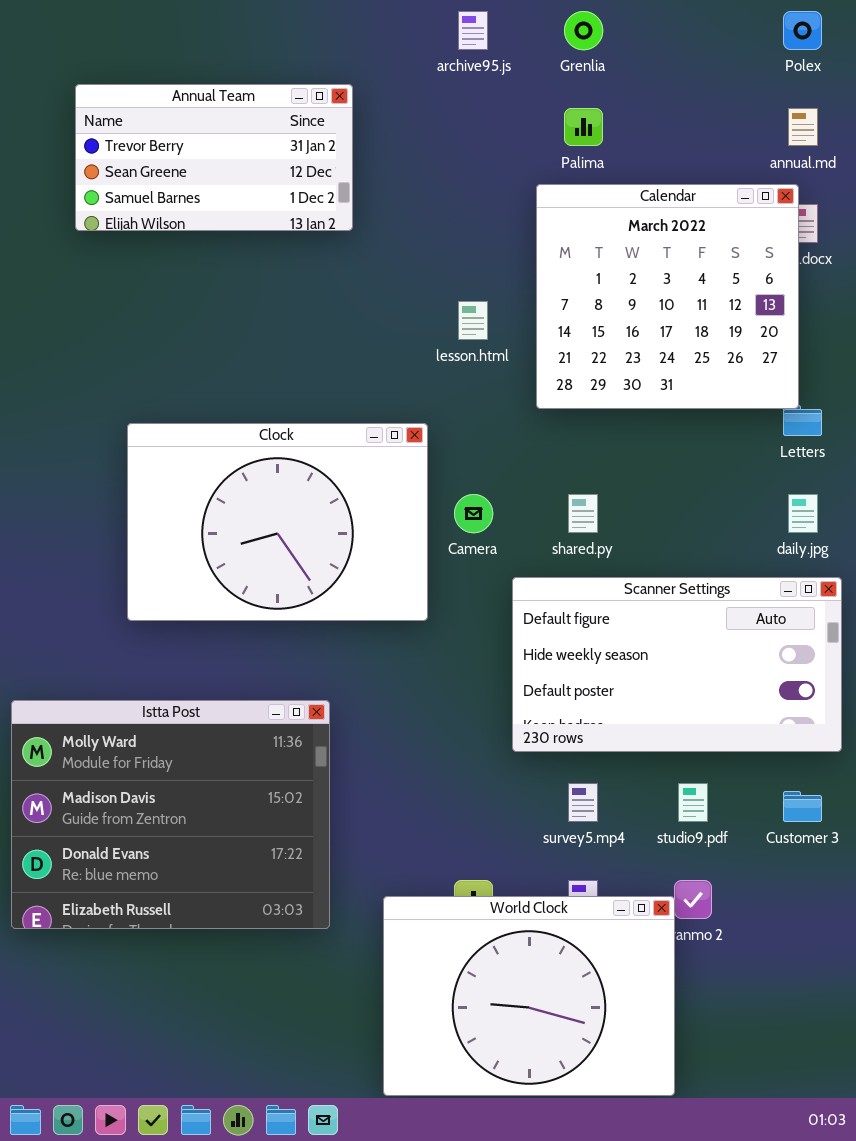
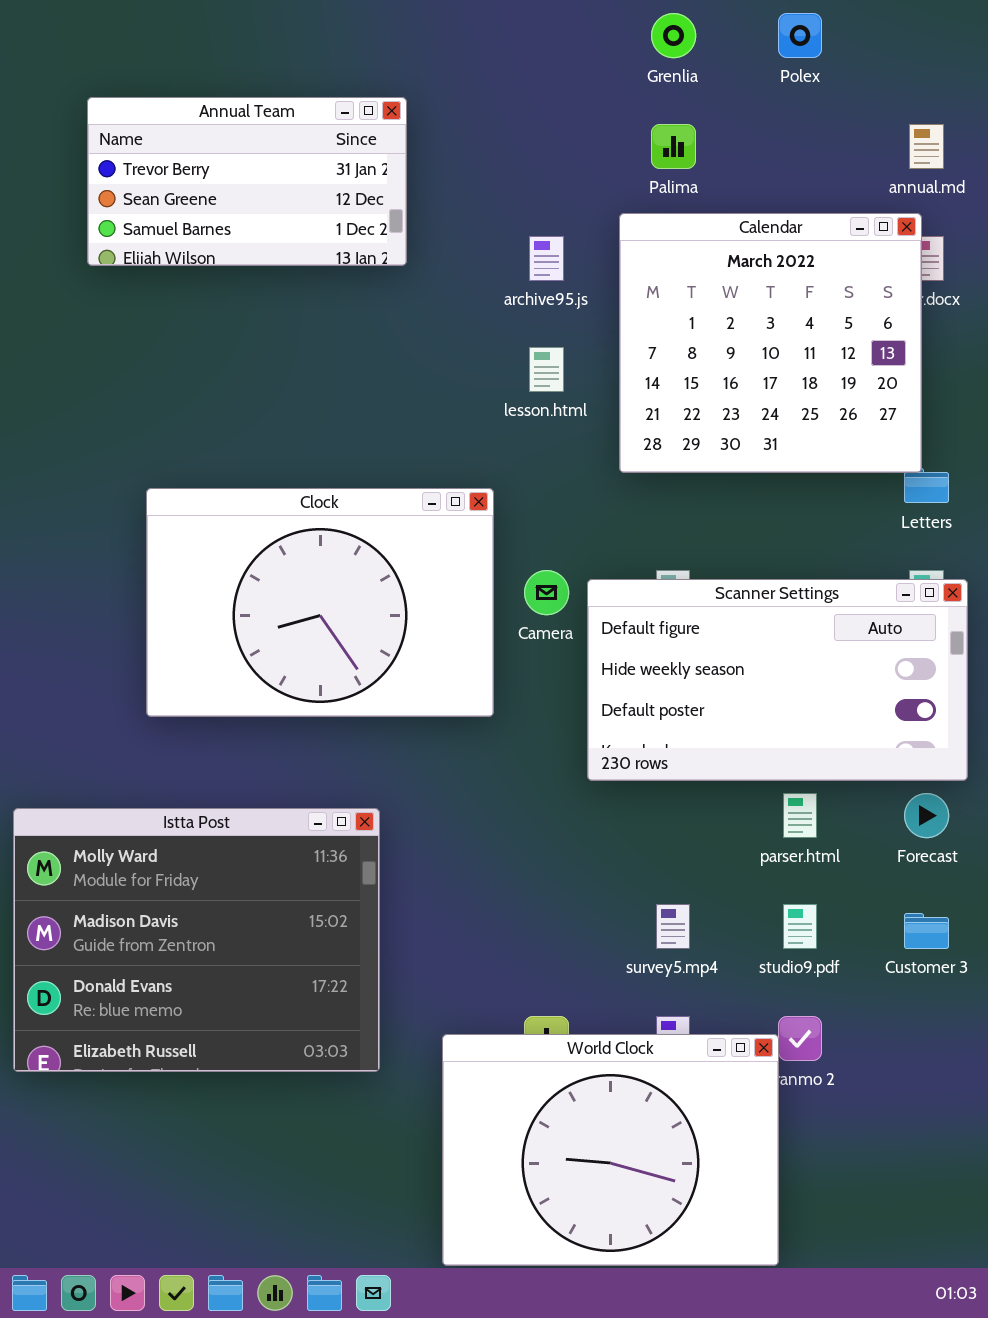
archive95.js: [458,11,488,50] -> [529,236,564,281], moved
Polex: [783,11,822,50] -> [778,13,822,58], moved
Scanner Settings: [512,577,842,752] -> [587,579,968,781], moved

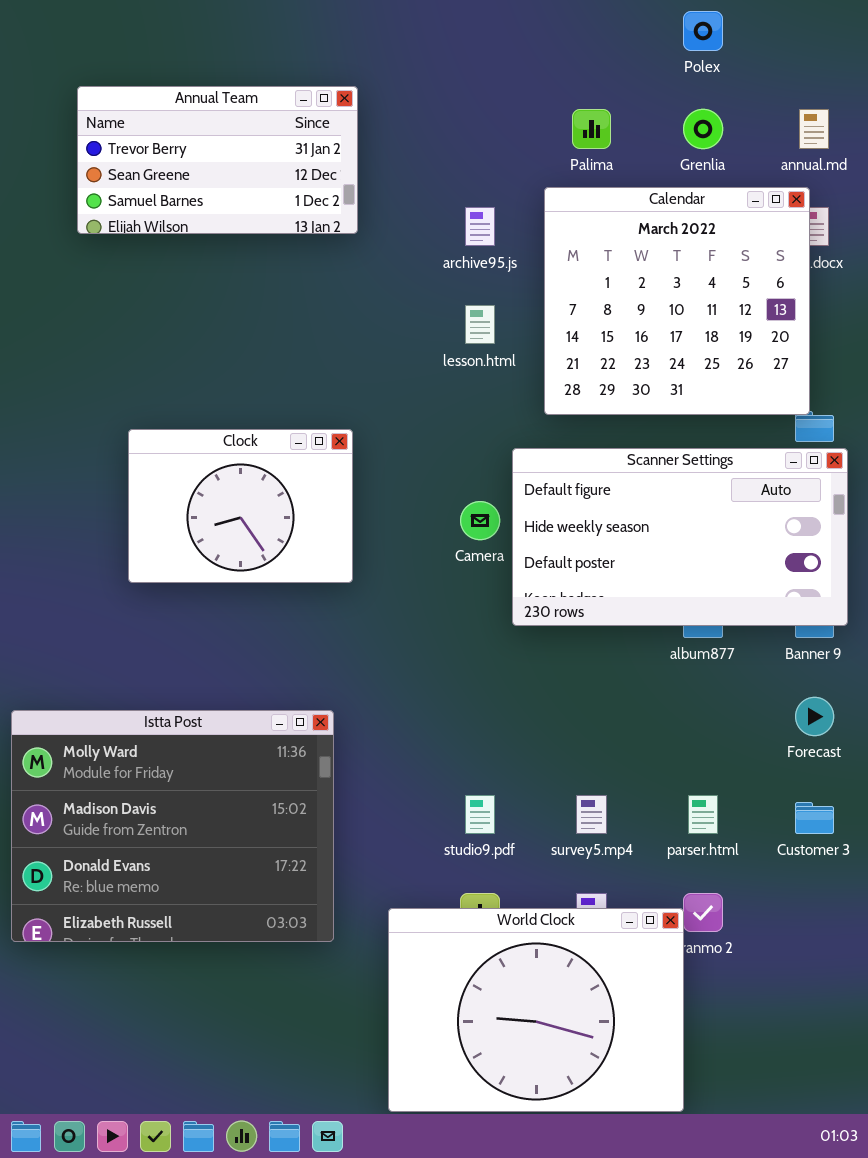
Grenlia: [651,13,696,58] -> [683,109,723,149], moved
Clock: [146,488,494,717] -> [128,429,353,583], resized
Scanner Settings: [587,579,968,781] -> [512,448,848,626], moved
parser.html: [783,793,817,838] -> [688,795,718,834], moved
studio9.pdf: [783,904,817,949] -> [465,795,495,834], moved

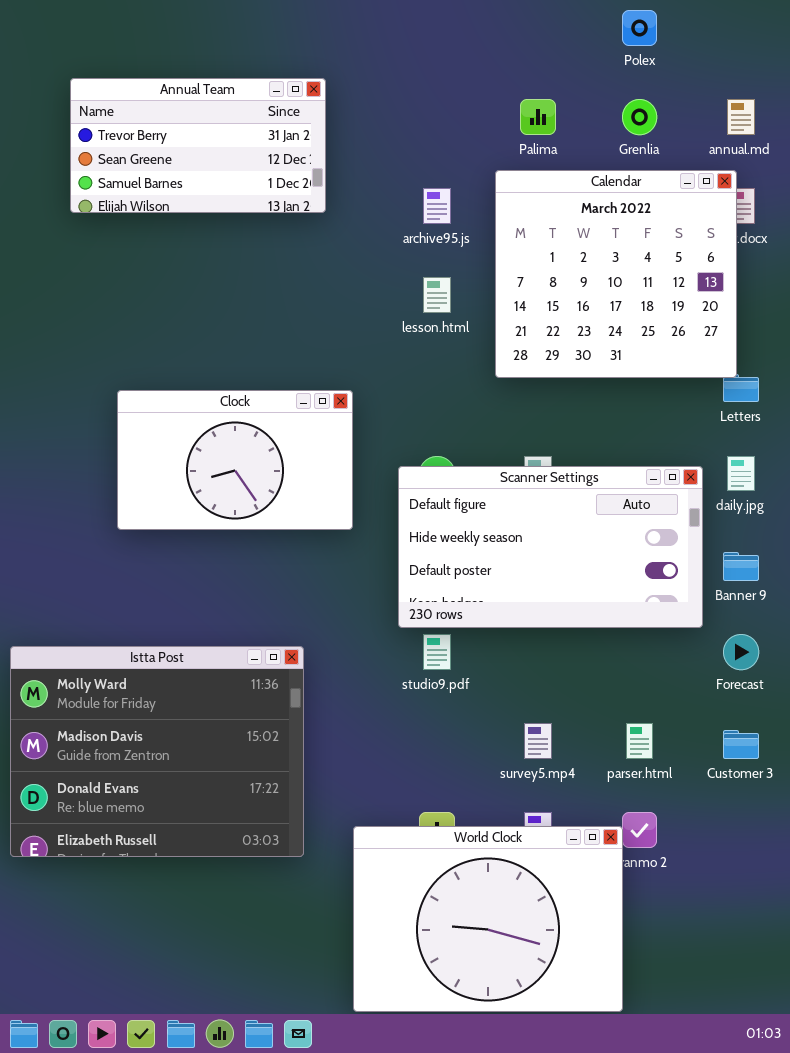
Clock: [128,429,353,583] -> [117,390,353,530], resized
Scanner Settings: [512,448,848,626] -> [398,466,703,628], moved
studio9.pdf: [465,795,495,834] -> [423,634,451,670], moved

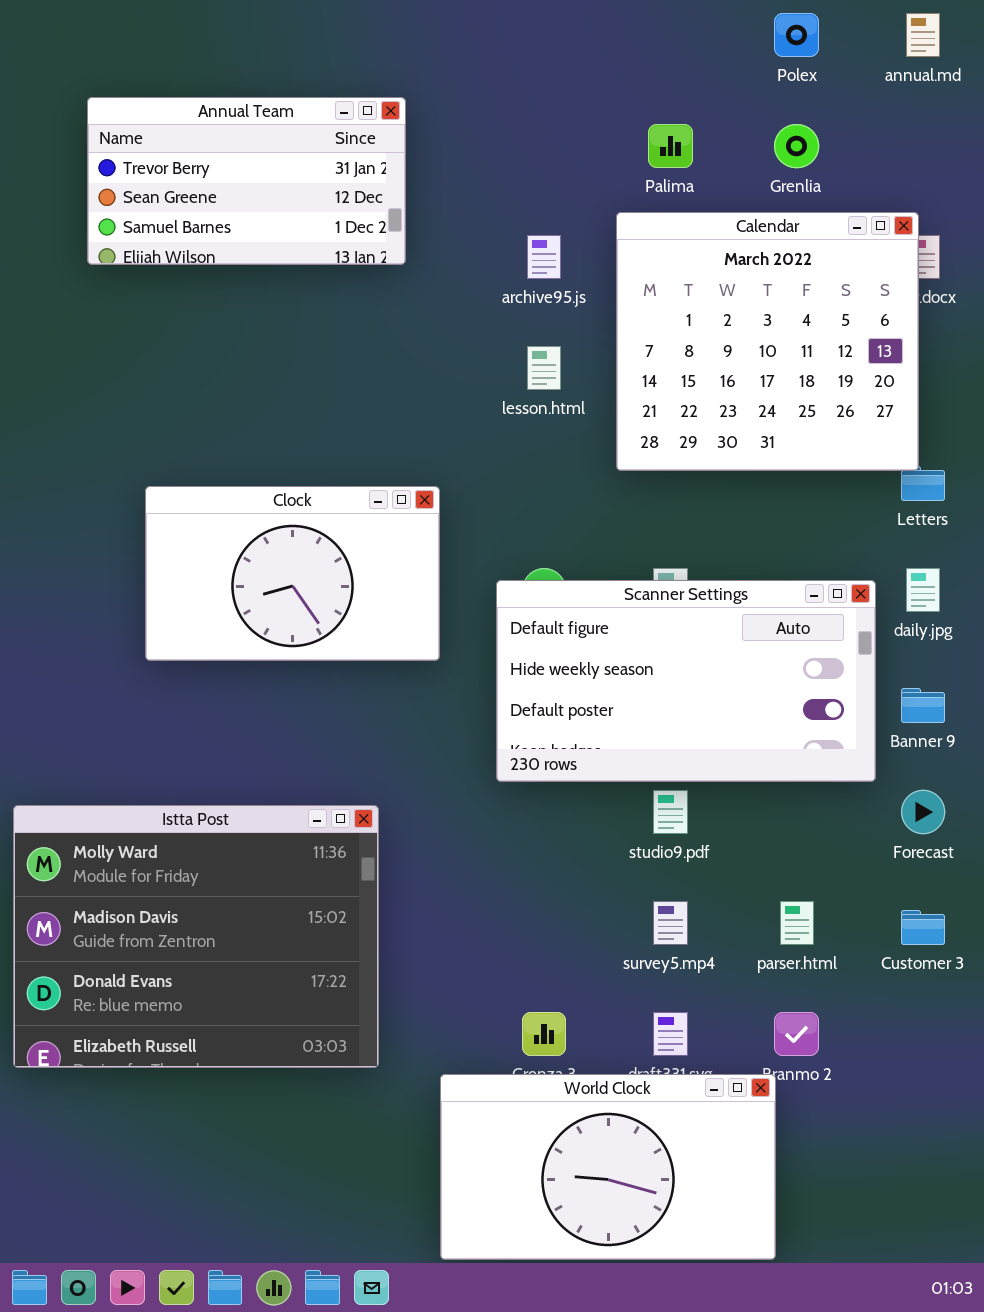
annual.md: [727,99,755,135] -> [906,13,940,57], moved
studio9.pdf: [423,634,451,670] -> [653,790,688,834], moved
World Clock: [353,826,623,1012] -> [440,1074,776,1260], resized

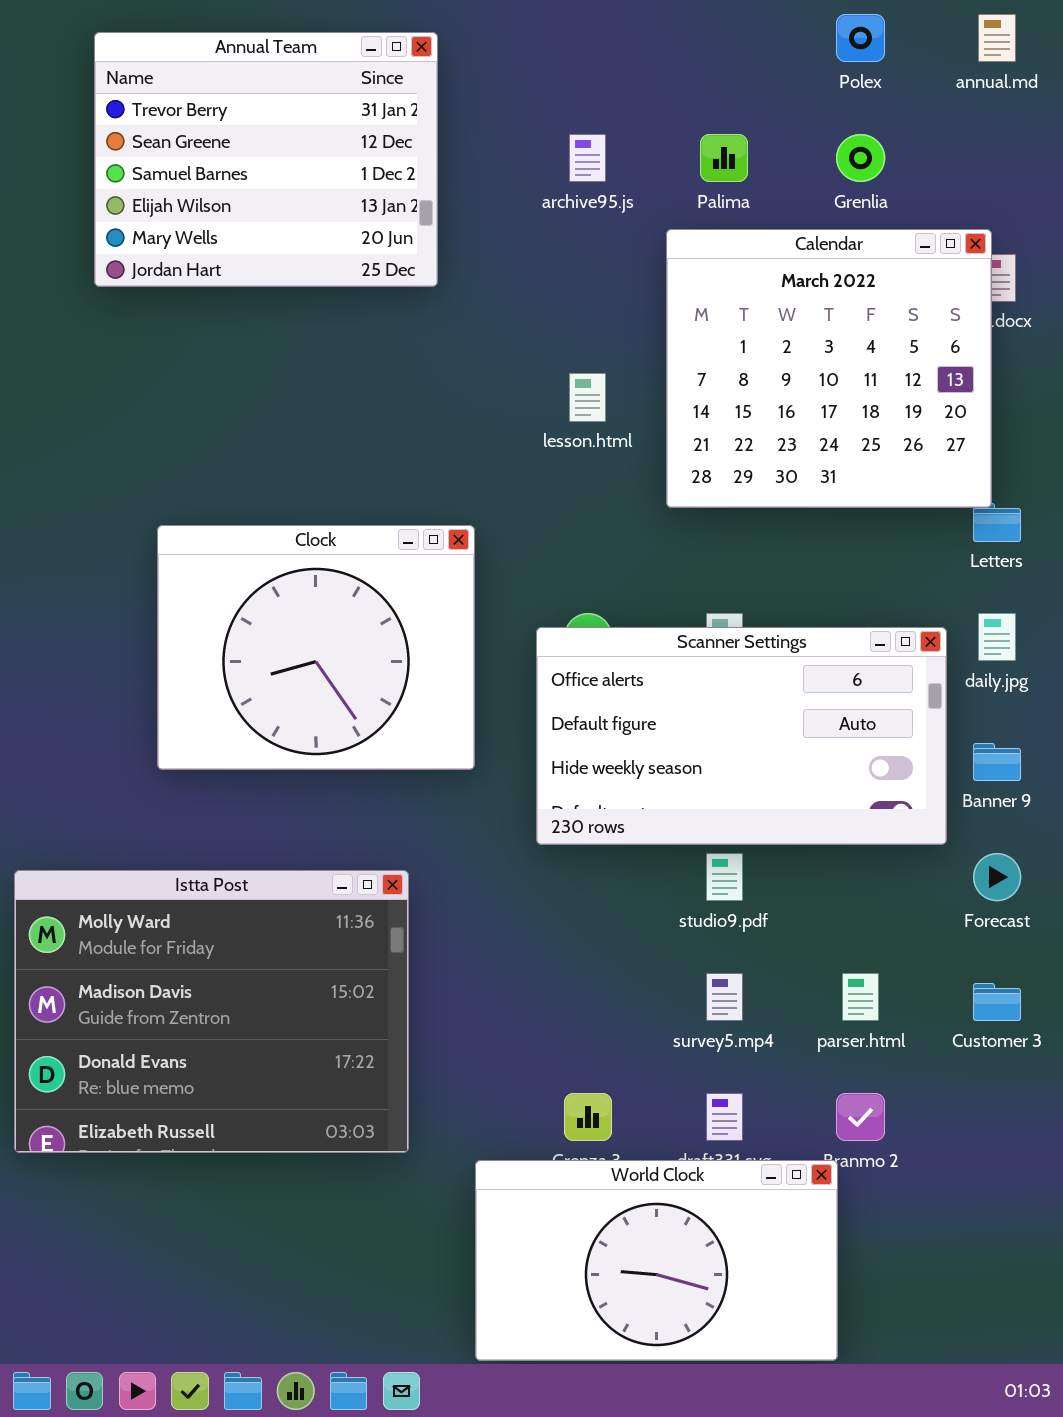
Annual Team: [87,97,406,265] -> [94,32,438,287], resized
archive95.js: [527,235,561,279] -> [569,134,606,182], moved
Clock: [145,486,440,661] -> [157,525,475,770], resized
Scanner Settings: [496,580,876,782] -> [536,627,947,845], scrolled up 1 row

